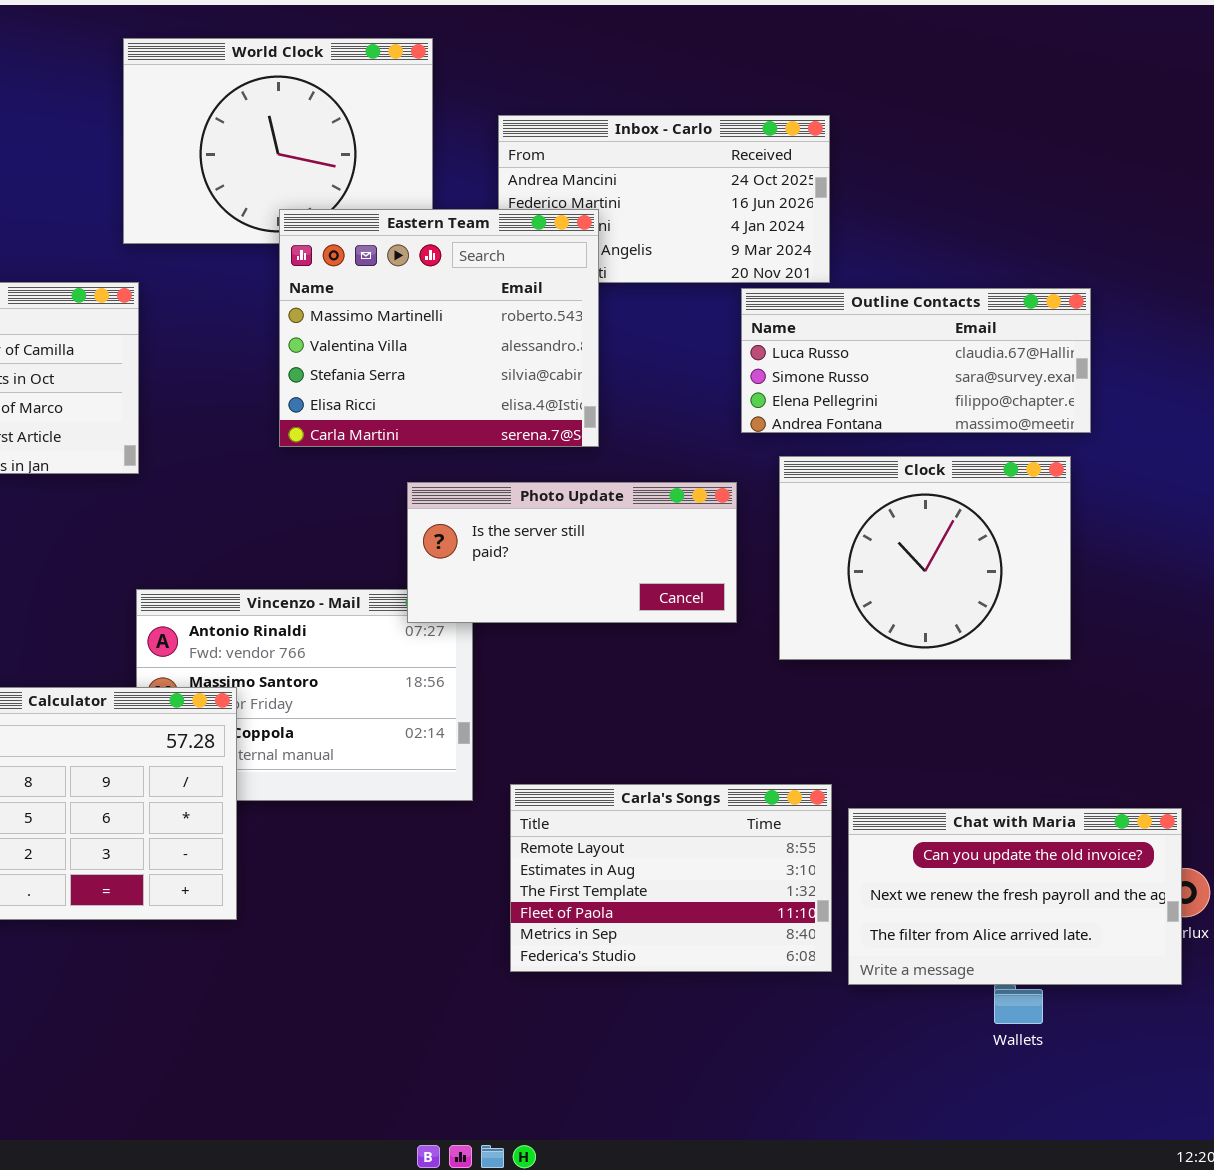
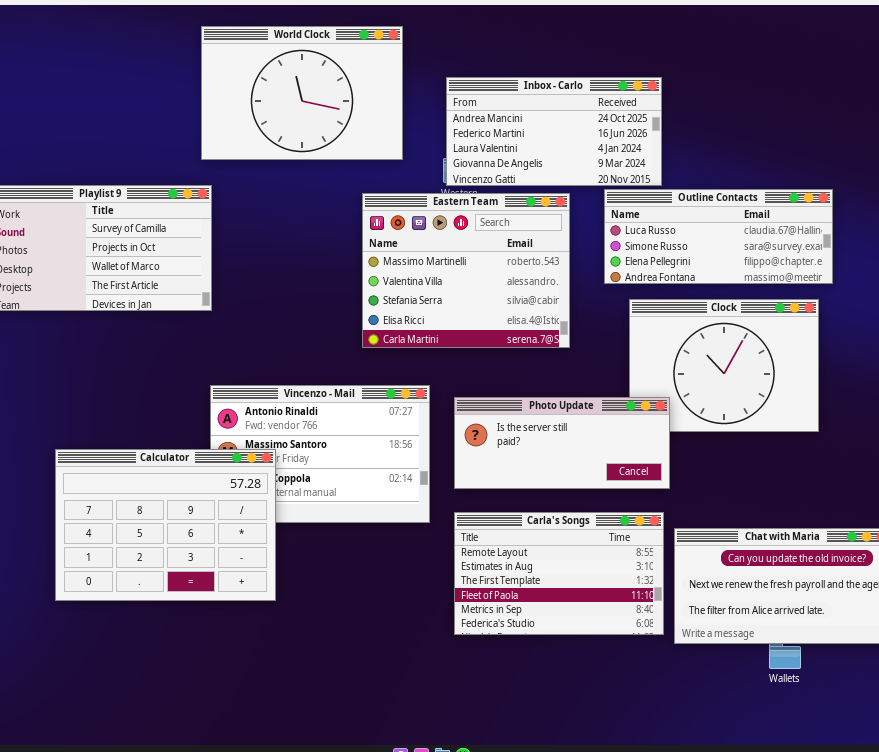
Eastern Team: [279,209,599,447] -> [362,193,570,348], moved
Photo Update: [407,482,737,623] -> [454,397,670,489], moved

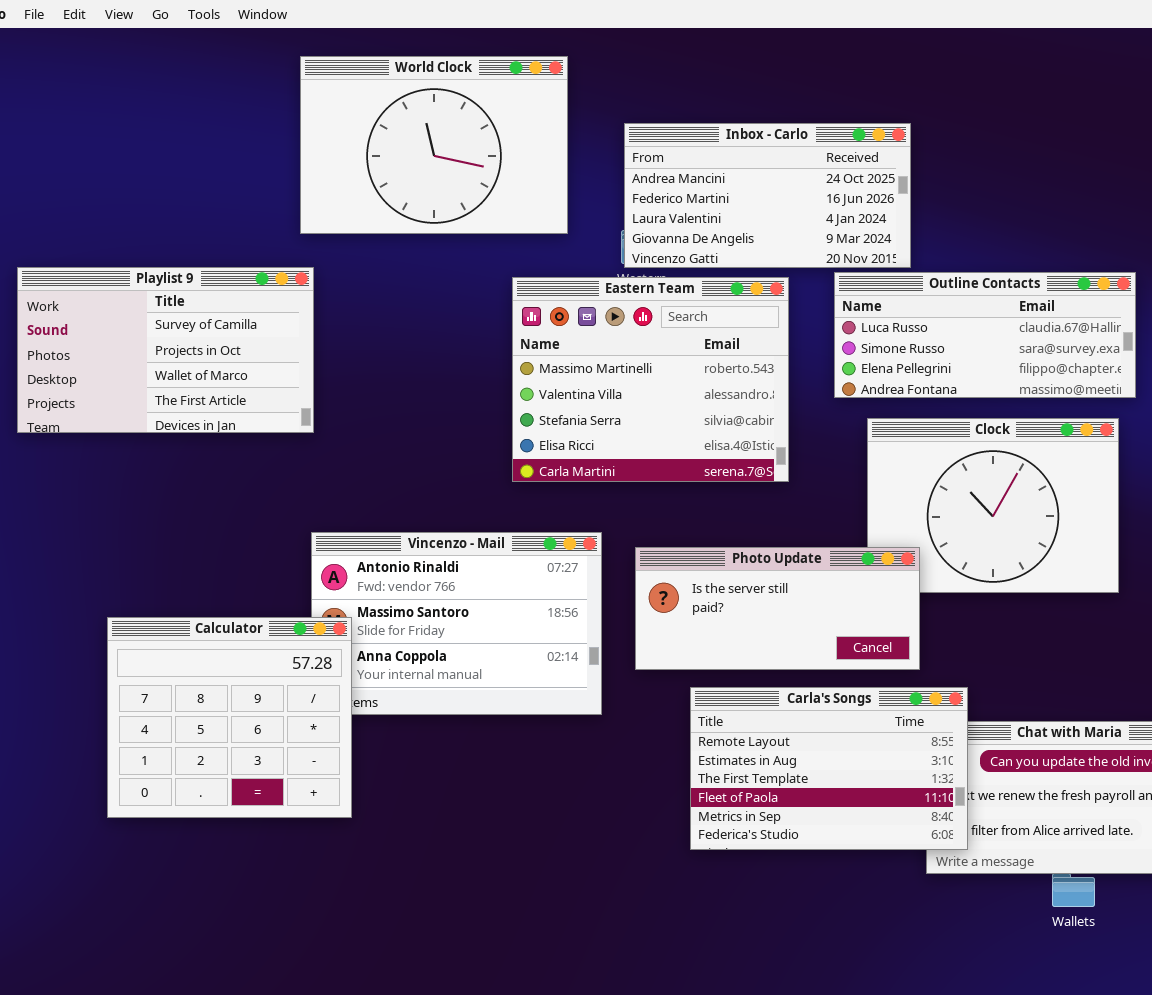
Calculator: [55,449,276,601] -> [107,617,352,818], resized
Carla's Songs: [454,512,664,635] -> [690,687,968,850], moved

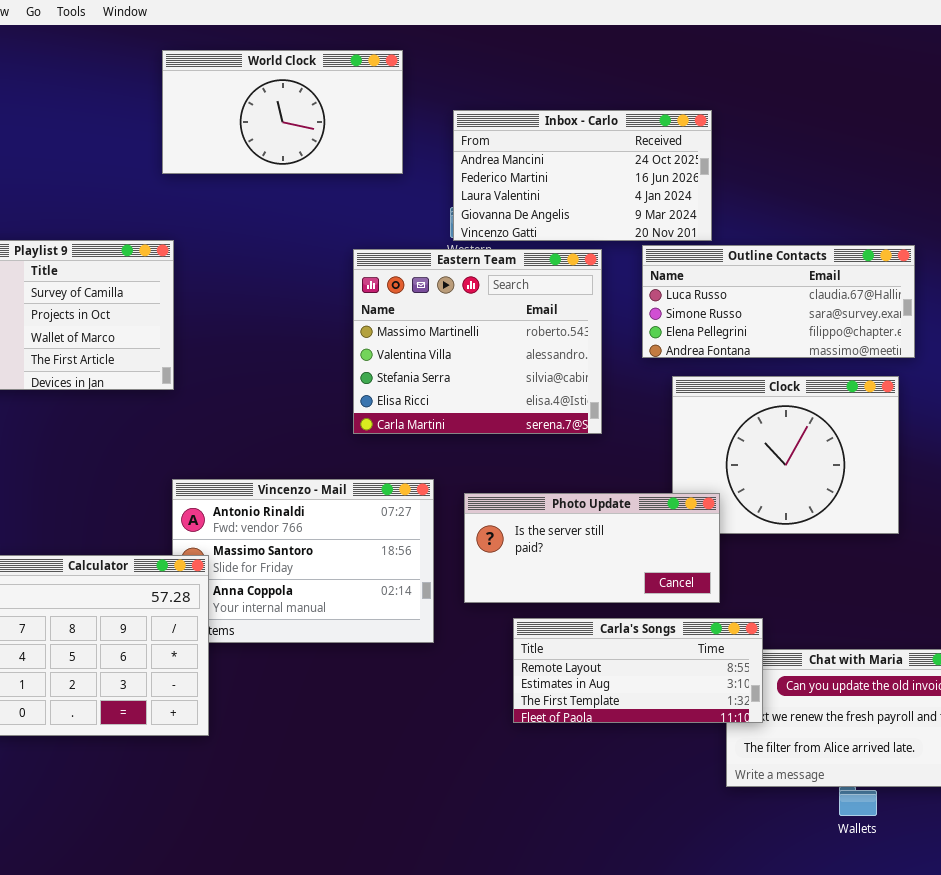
World Clock: [300,56,568,234] -> [162,50,403,174], resized
Carla's Songs: [690,687,968,850] -> [513,618,763,723], resized

